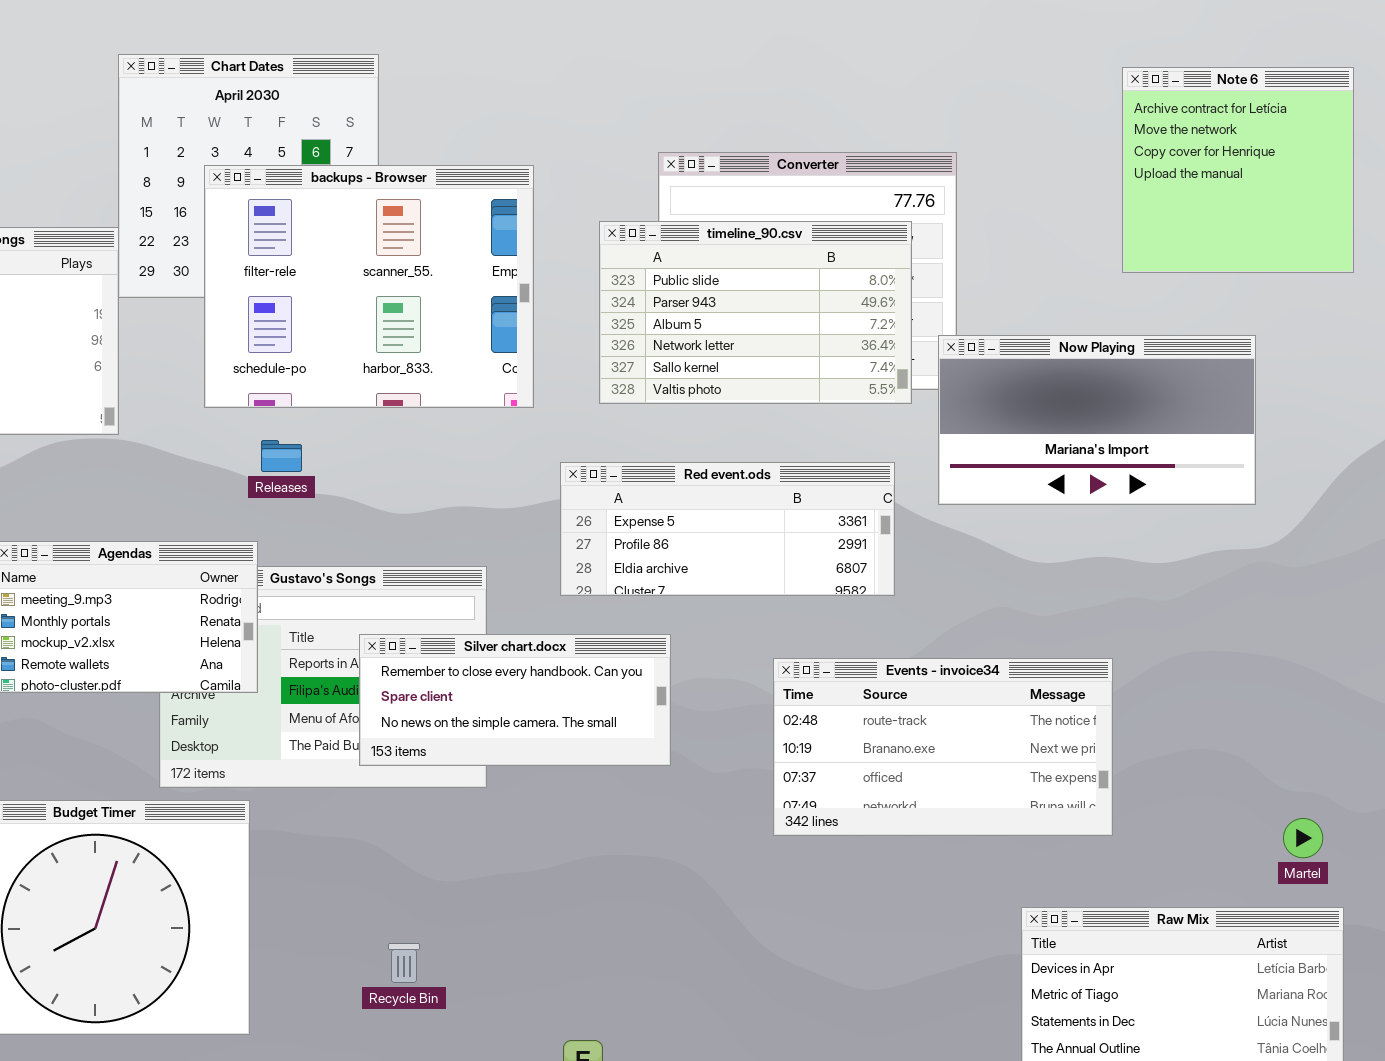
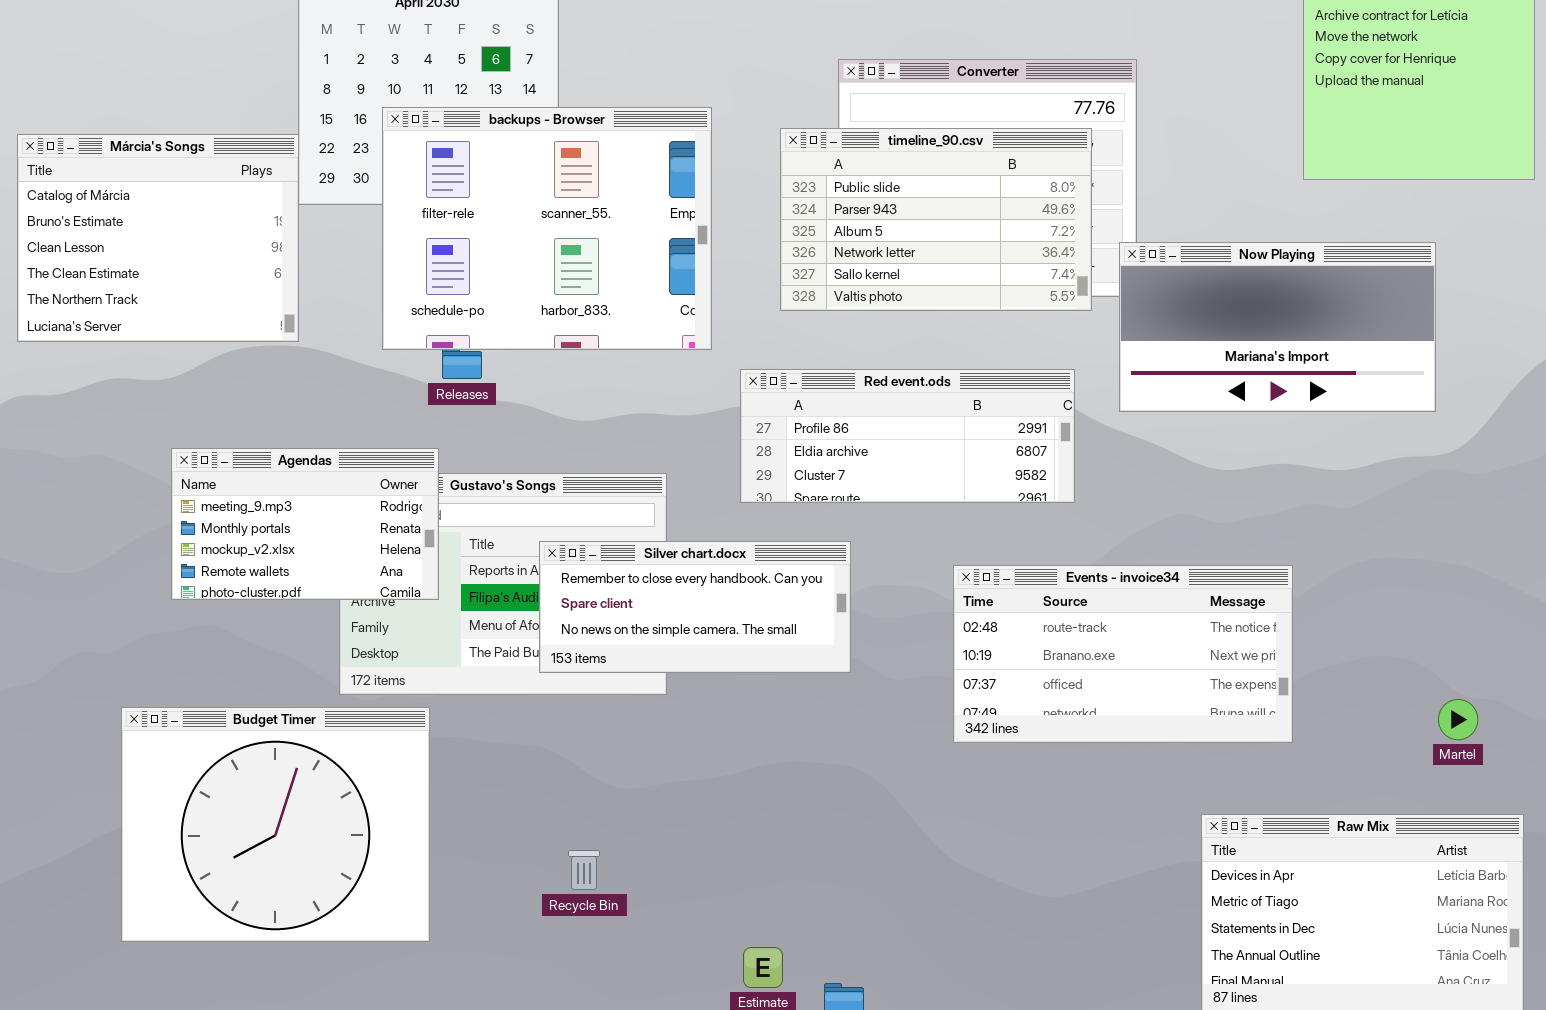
backups - Browser: [204,165,534,408] -> [382,107,712,350], moved
Red event.ods: [560,462,895,596] -> [740,369,1075,503], scrolled down 1 row
Martel: [1283,818,1323,858] -> [1438,699,1478,740], moved

